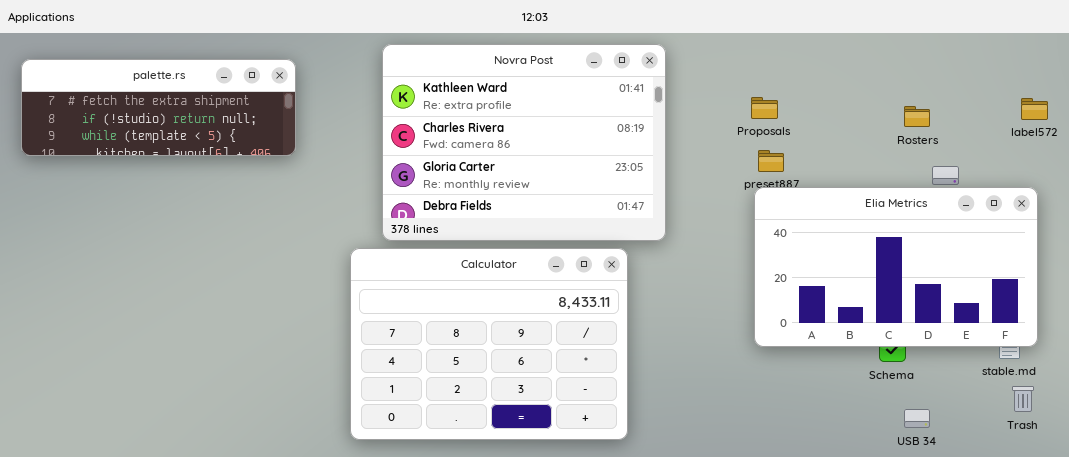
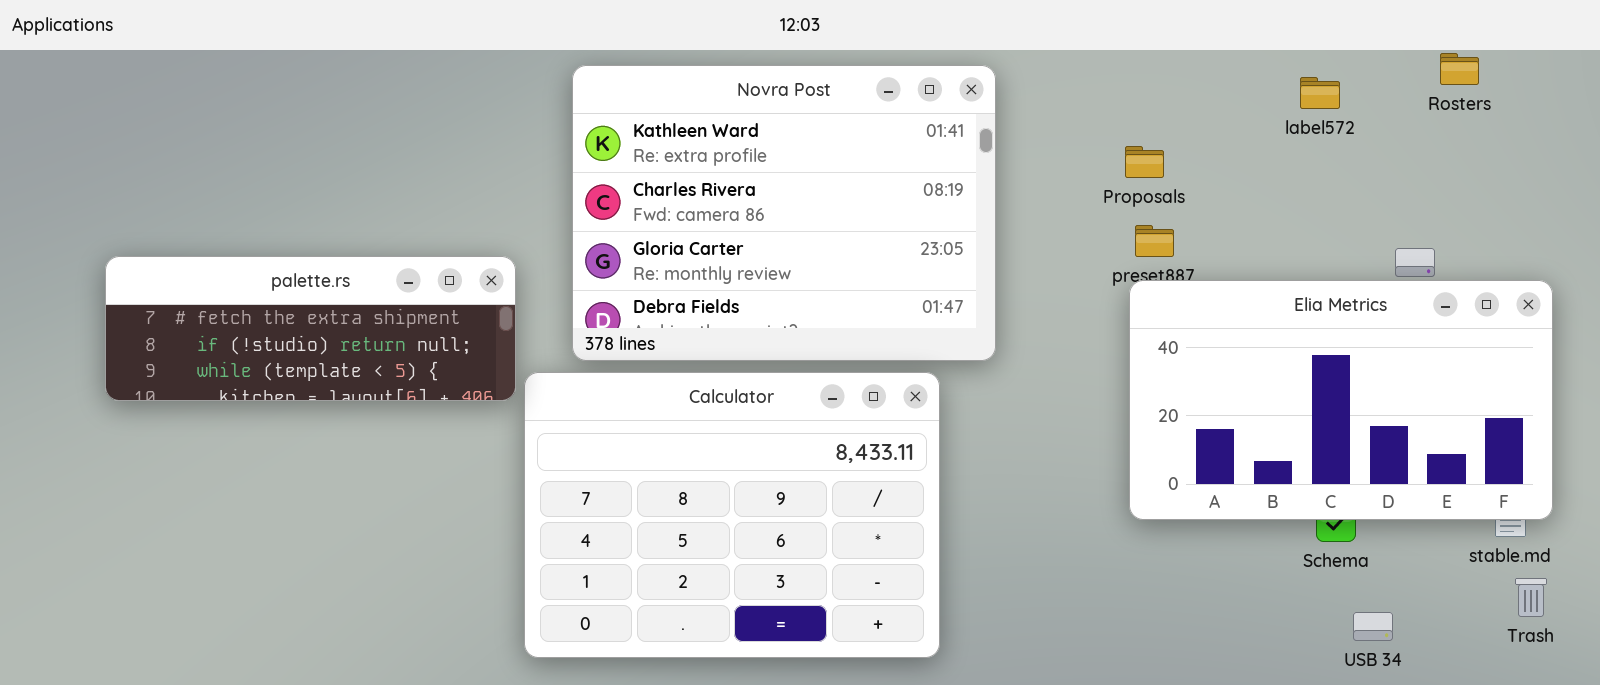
palette.rs: [21,59,296,156] -> [105,256,516,401], moved
label572: [1021,98,1048,120] -> [1300,77,1340,109], moved
Rosters: [904,106,930,127] -> [1440,53,1479,85], moved

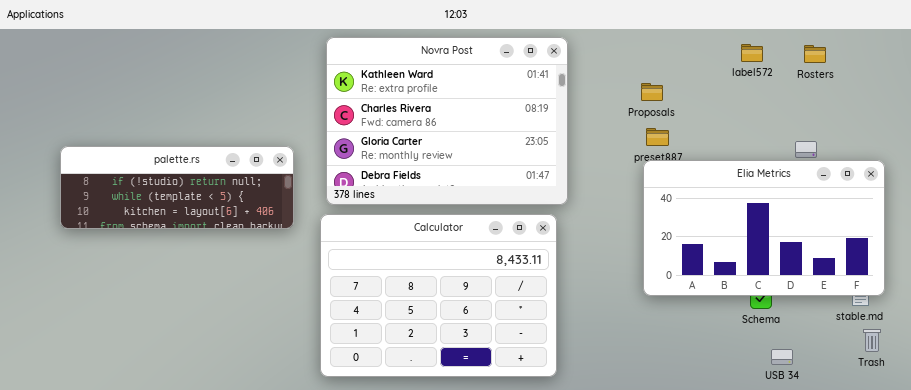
Rosters: [1440,53,1479,85] -> [804,45,826,63], moved
palette.rs: [105,256,516,401] -> [60,146,294,229], scrolled down 1 row
Calculator: [524,372,940,658] -> [320,214,557,377], moved

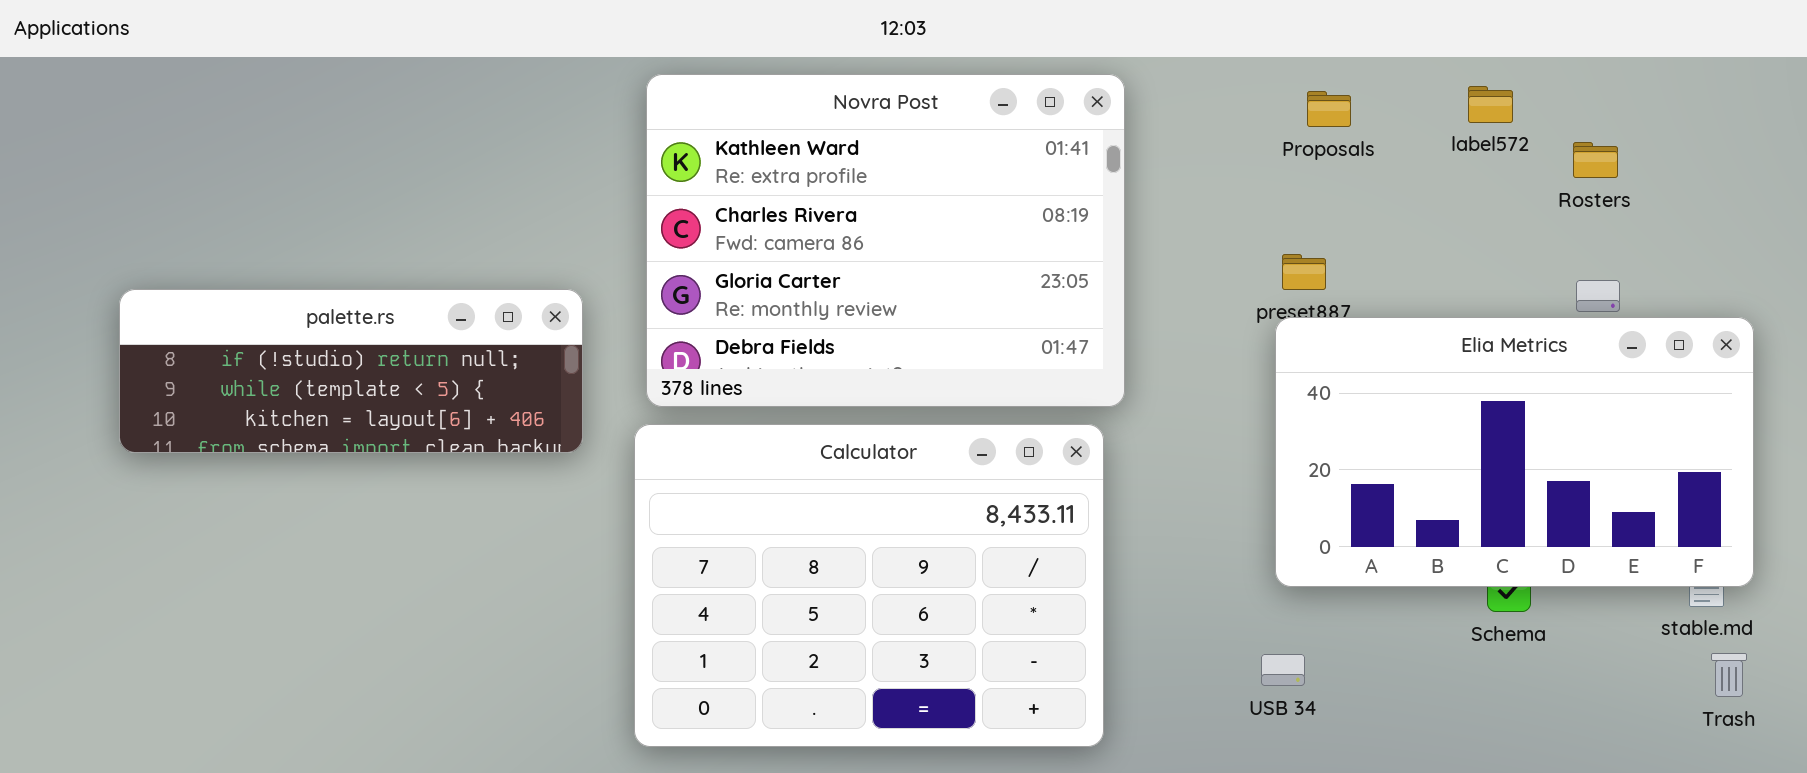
Rosters: [804,45,826,63] -> [1573,142,1618,178], moved
Proposals: [641,83,663,101] -> [1307,91,1351,127], moved
USB 34: [771,349,793,365] -> [1261,654,1305,686], moved

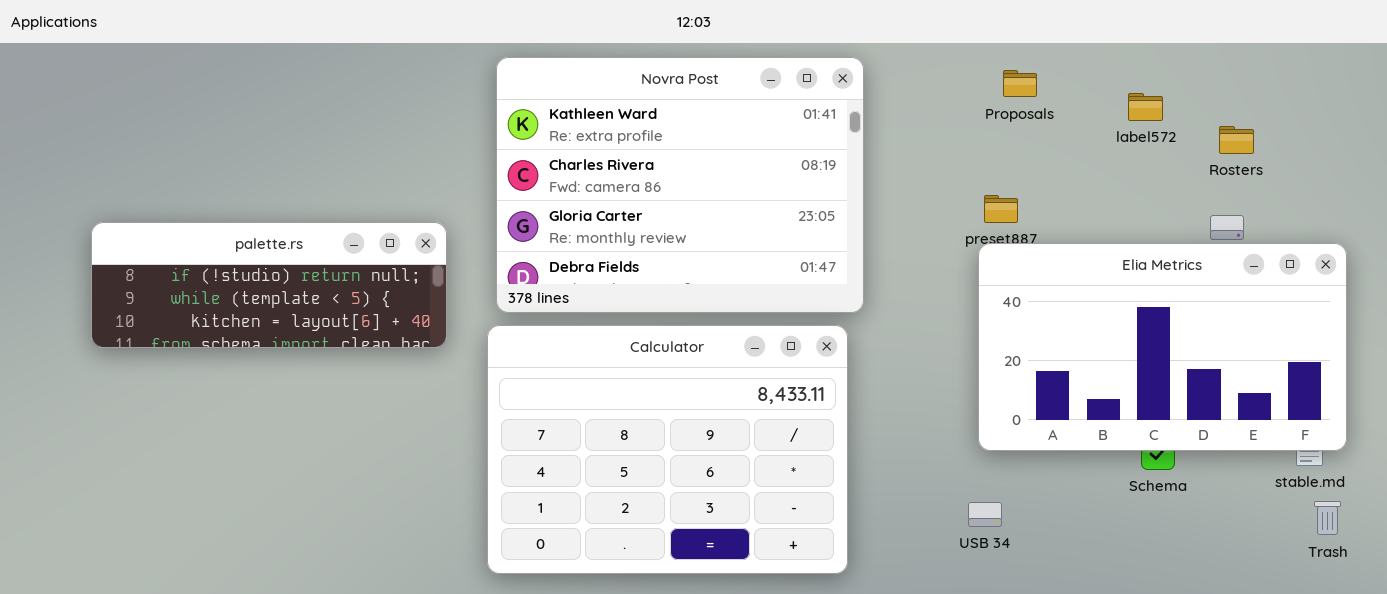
label572: [1468,86,1513,123] -> [1128,93,1163,121], moved
Rosters: [1573,142,1618,178] -> [1219,126,1254,154], moved

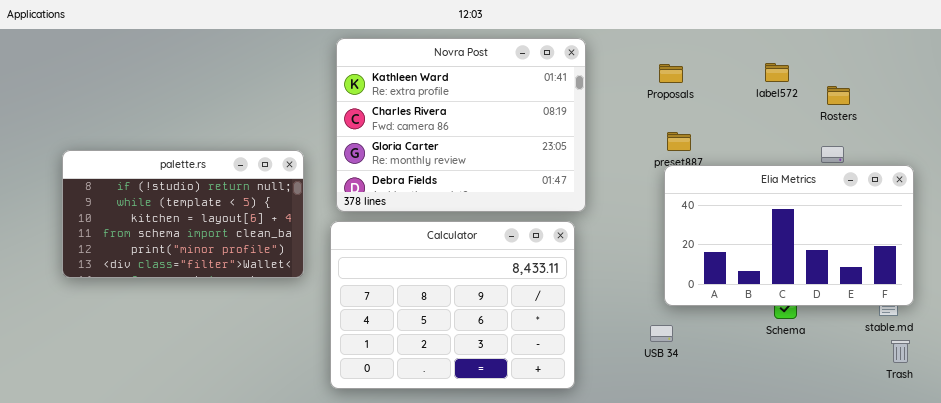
Proposals: [1003,70,1037,97] -> [659,64,683,83], moved
palette.rs: [91,222,447,348] -> [62,150,304,278], resized
USB 34: [968,502,1002,527] -> [650,325,673,342], moved

